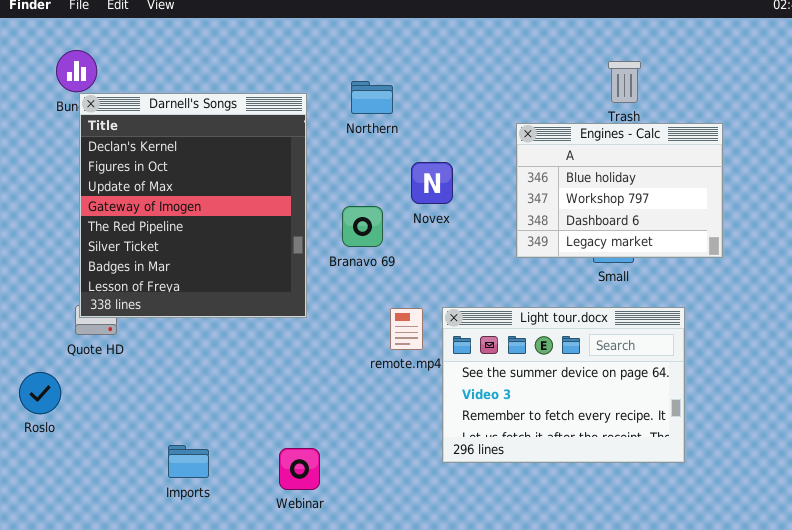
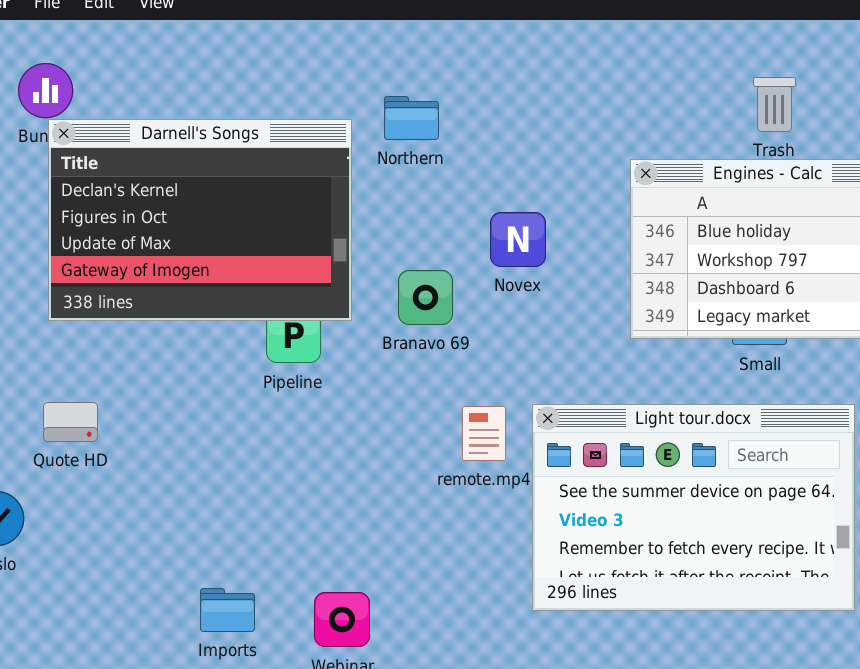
Northern: [351,81,393,114] -> [384,96,439,140], moved
Darnell's Songs: [79,93,307,318] -> [48,119,352,321], resized
Imports: [168,445,209,478] -> [200,588,255,632], moved

